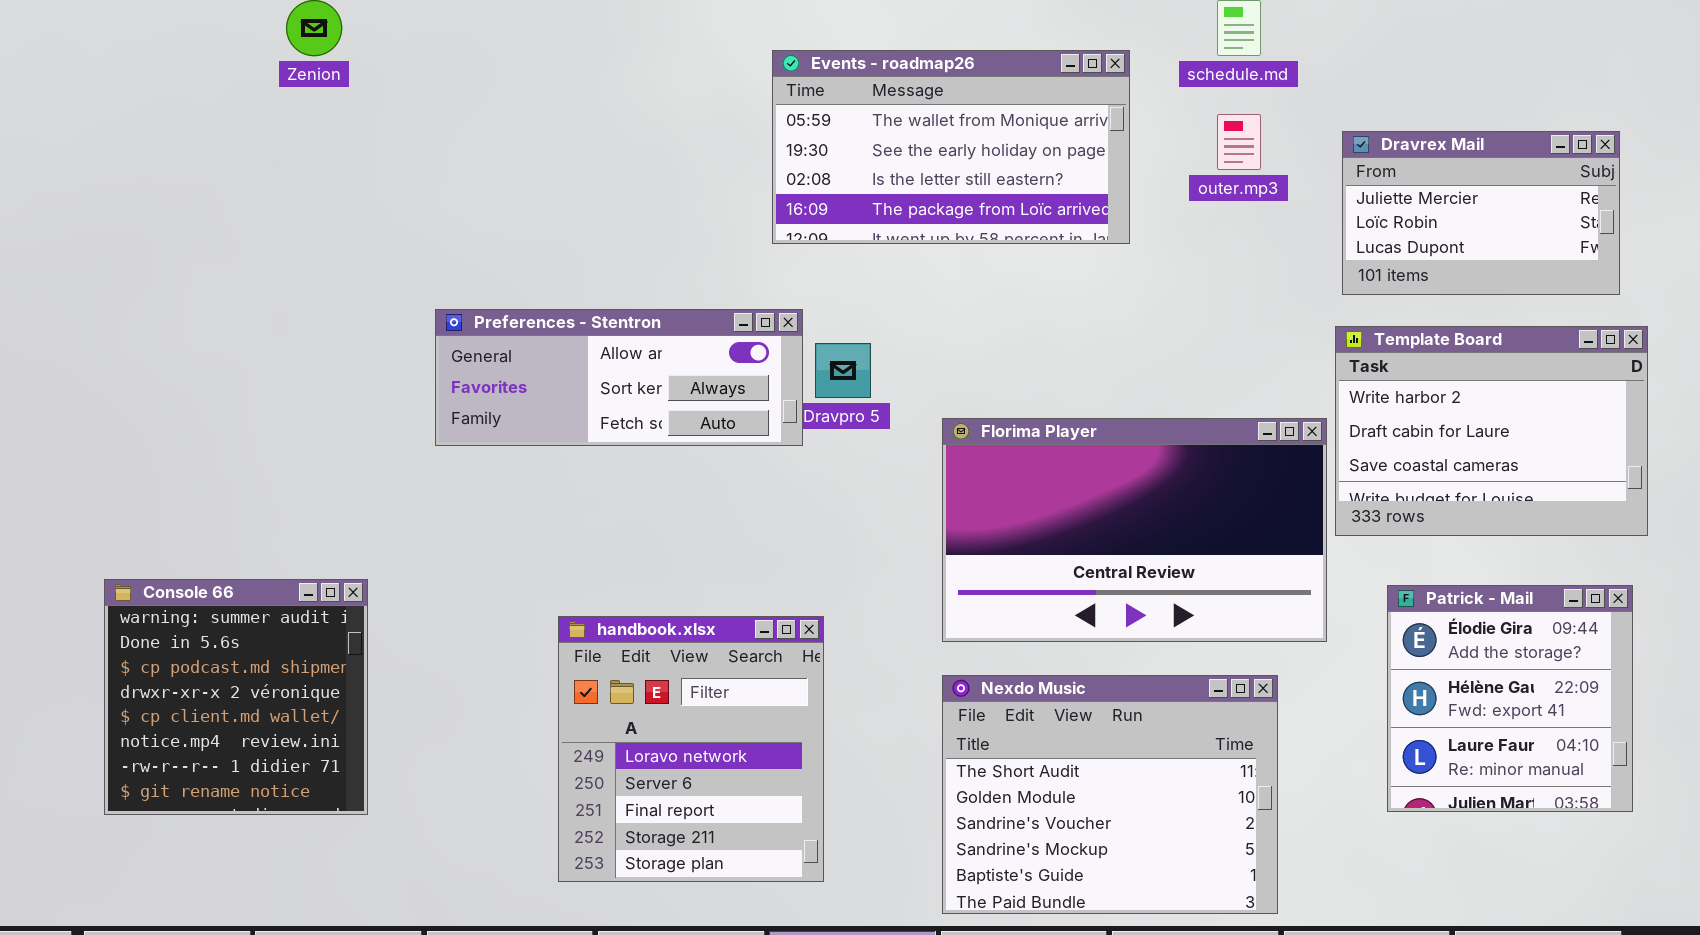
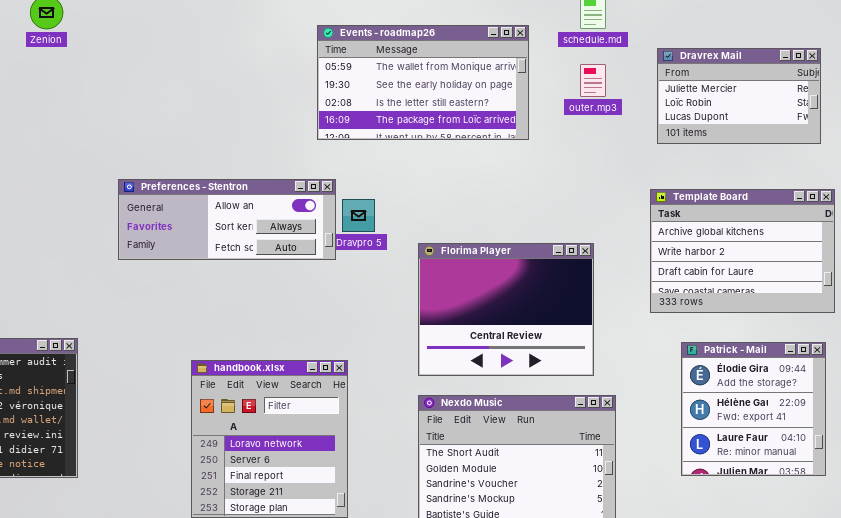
Dravrex Mail: [1342,131,1620,295] -> [657,48,821,144], moved
Template Board: [1335,326,1648,536] -> [650,189,835,313], scrolled up 1 row
Florima Player: [942,418,1327,642] -> [418,243,594,376], resized

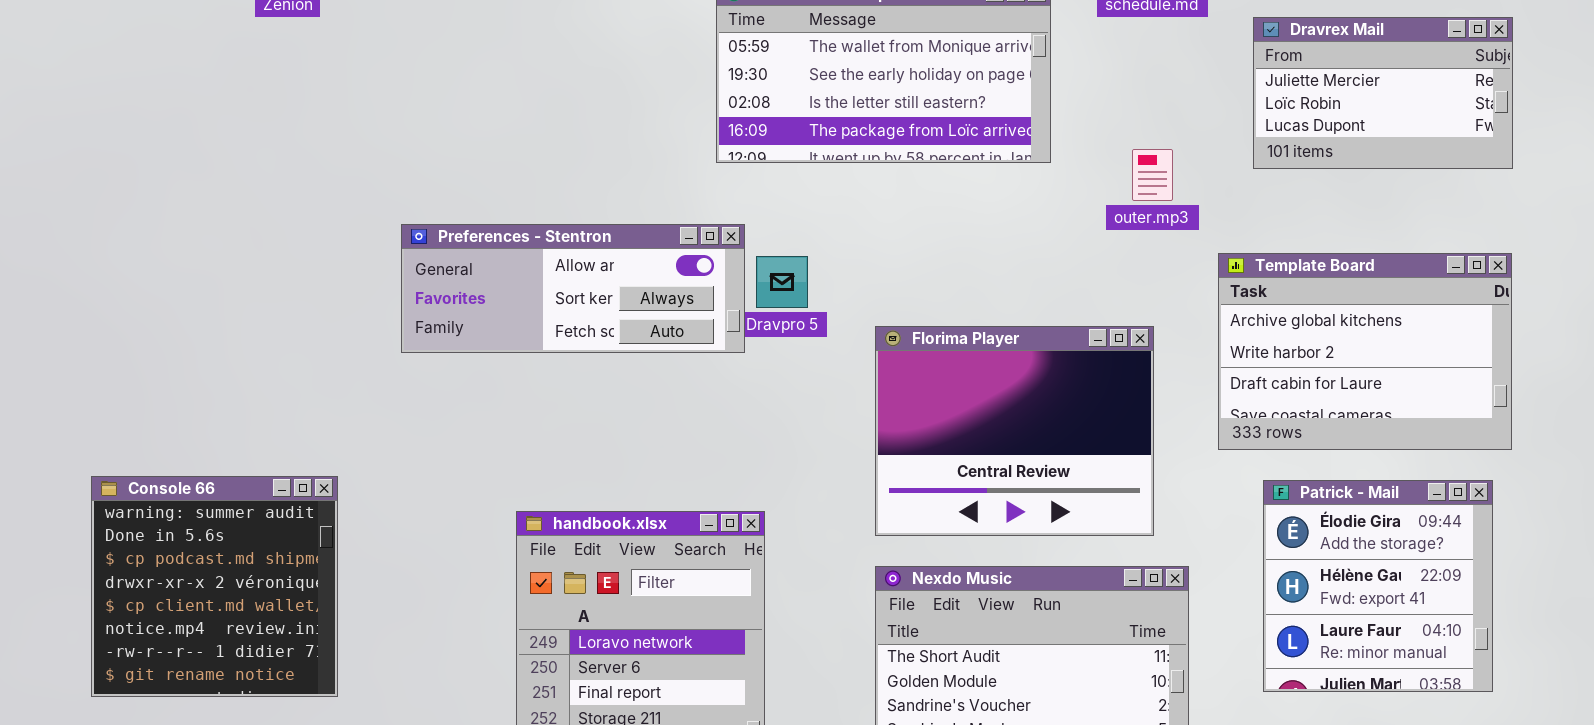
outer.mp3: [580,64,606,97] -> [1132,149,1173,201], moved
Template Board: [650,189,835,313] -> [1218,253,1512,450], moved
Patrick - Mail: [681,342,826,476] -> [1263,480,1493,692], moved

